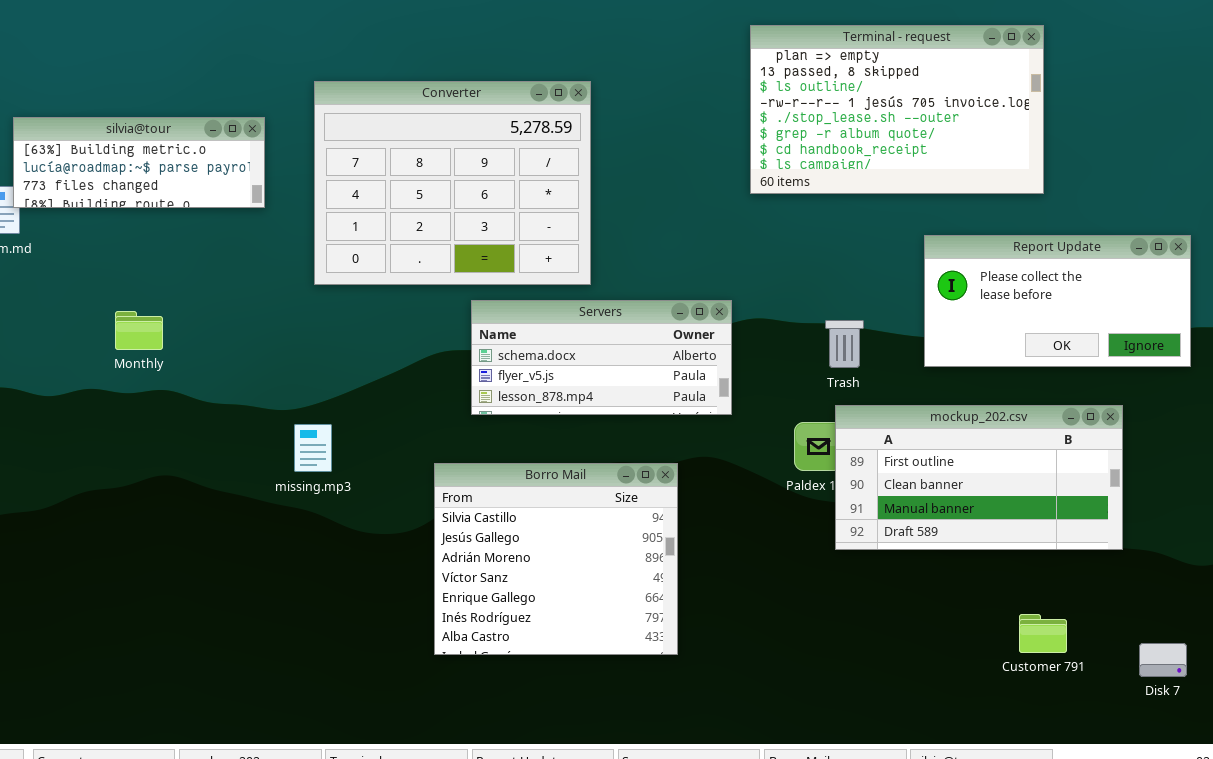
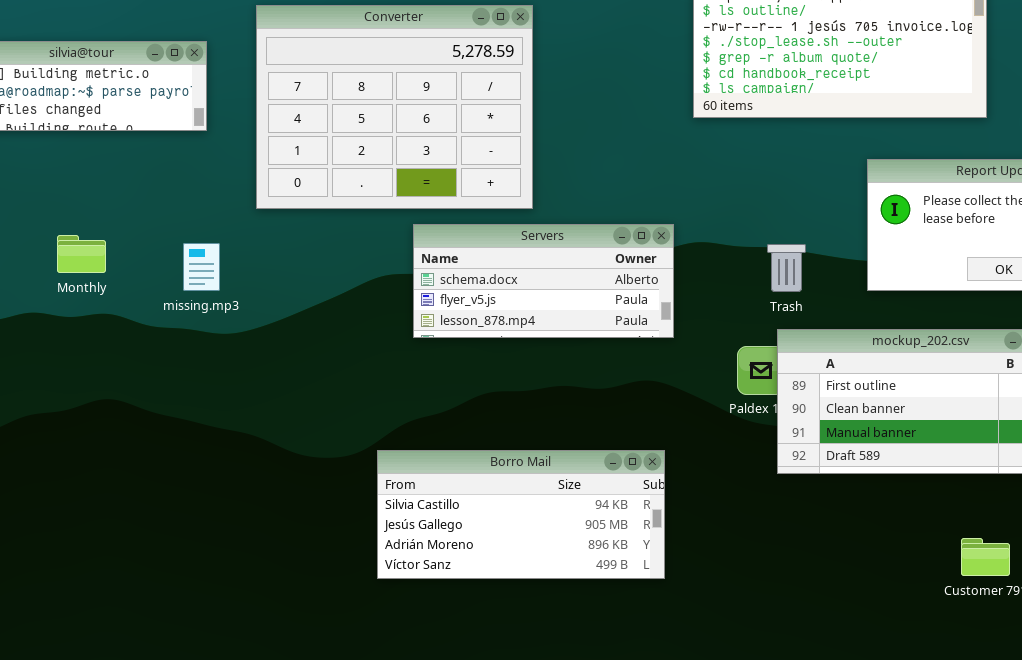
missing.mp3: [294,424,332,472] -> [183,243,220,291], moved
Borro Mail: [434,463,678,655] -> [377,450,665,579], resized

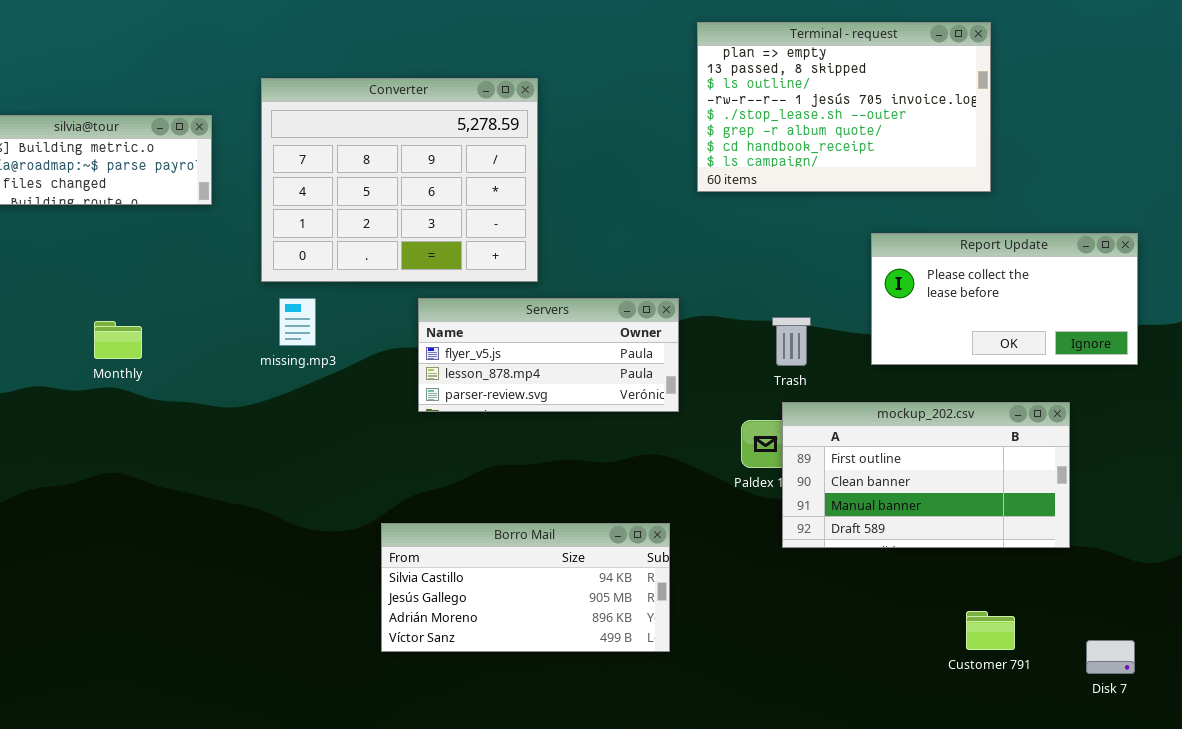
Servers: [413,224,674,338] -> [418,298,679,412], scrolled down 1 row
Monthly: [57,235,106,273] -> [94,321,142,359], moved
missing.mp3: [183,243,220,291] -> [279,298,316,346], moved

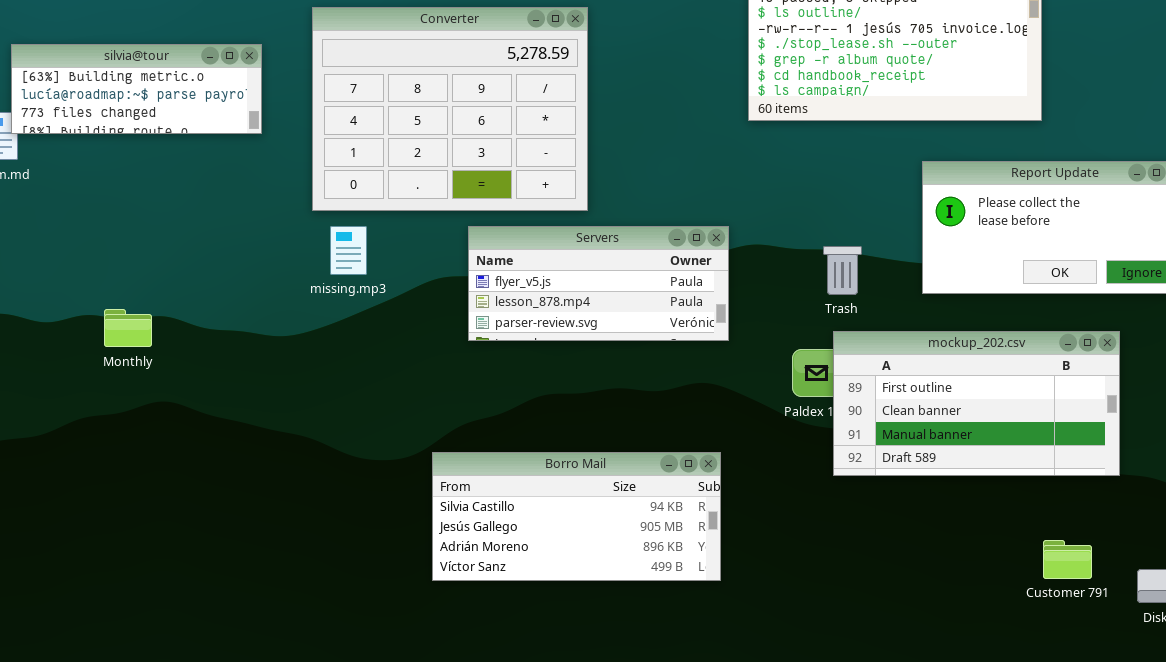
Monthly: [94,321,142,359] -> [104,309,152,347], moved
Customer 791: [966,611,1015,650] -> [1043,540,1092,579], moved

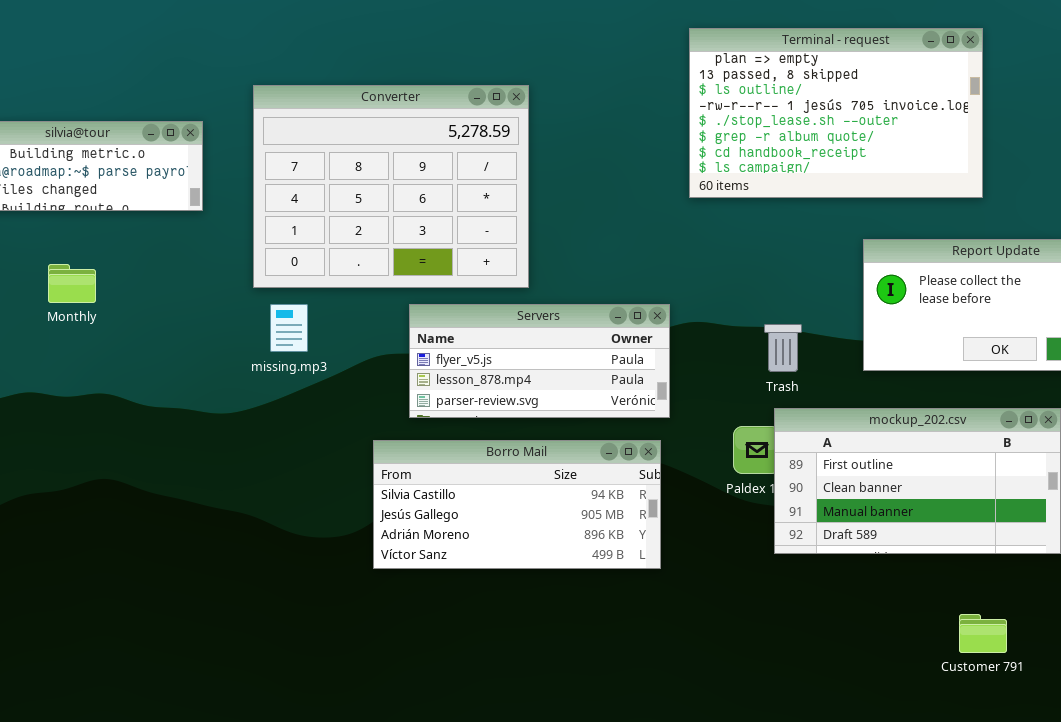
Monthly: [104,309,152,347] -> [48,264,96,303], moved
Borro Mail: [432,452,721,581] -> [373,440,661,569], moved
Customer 791: [1043,540,1092,579] -> [959,614,1007,653], moved

